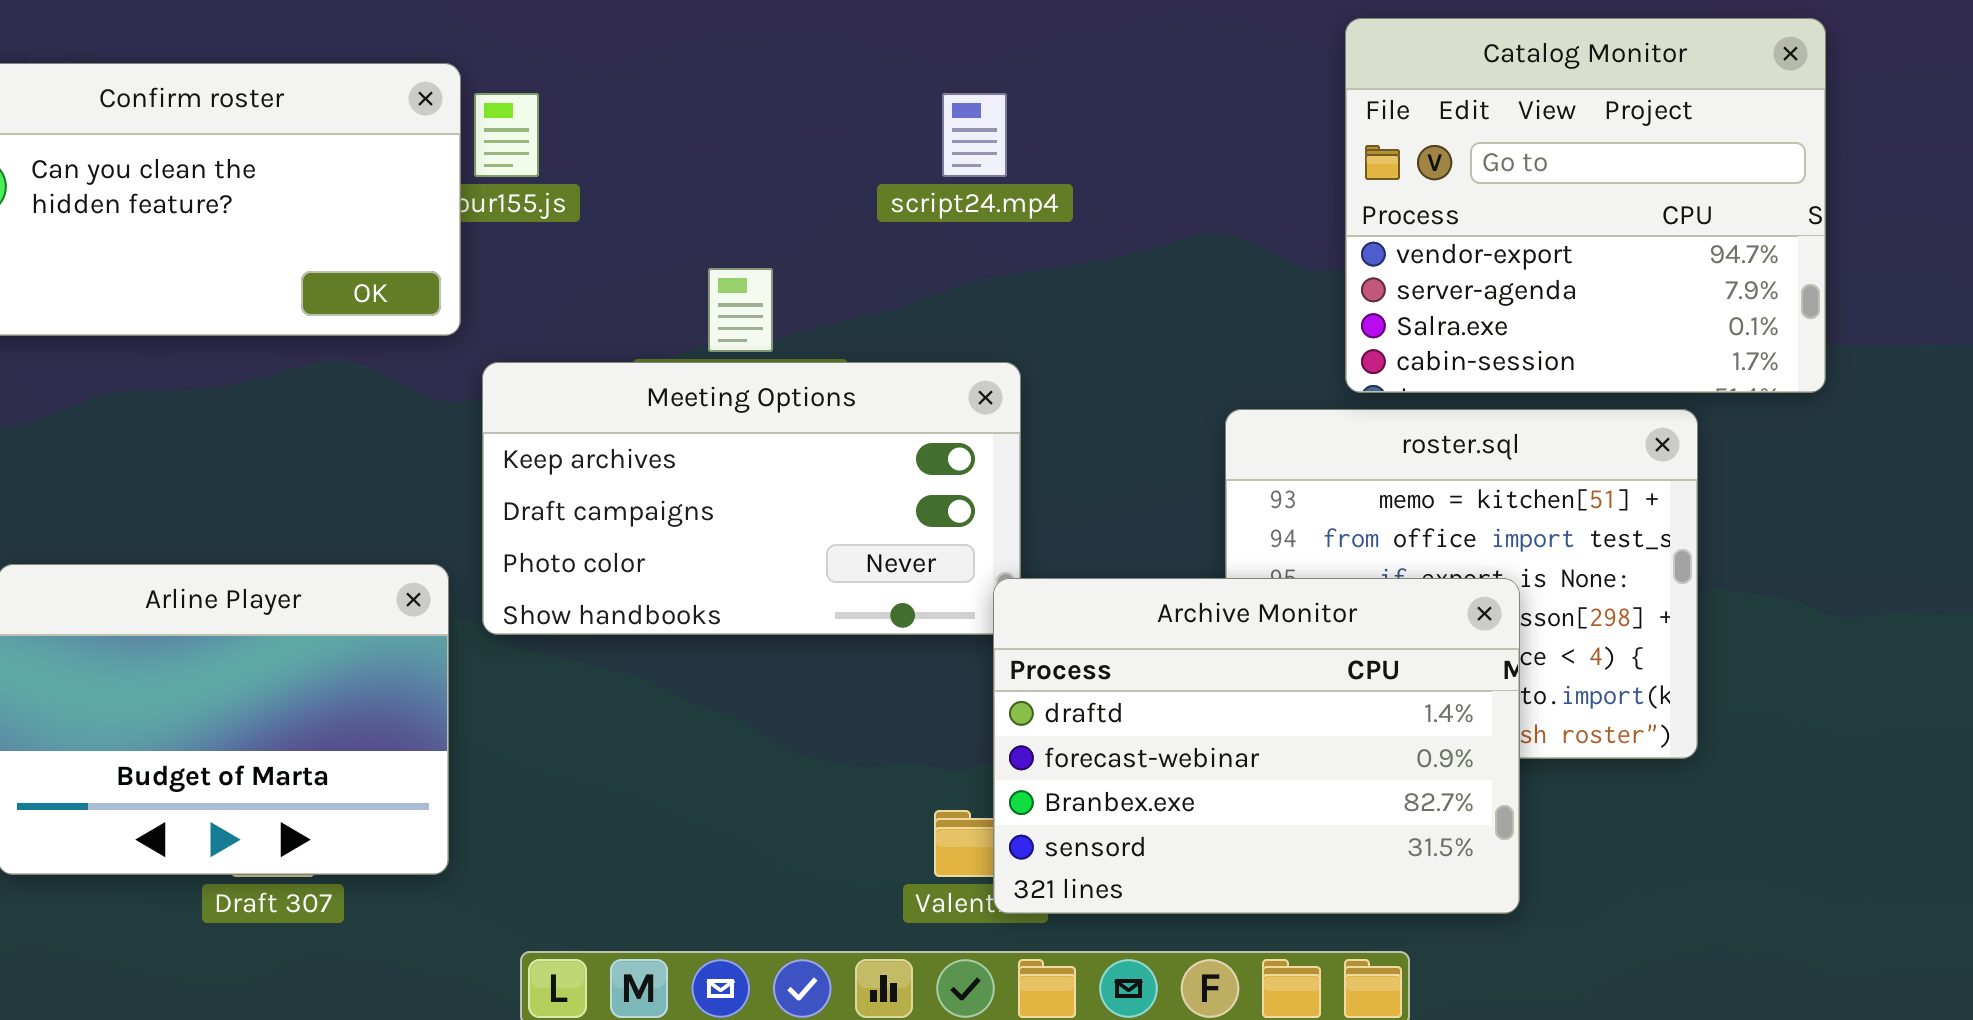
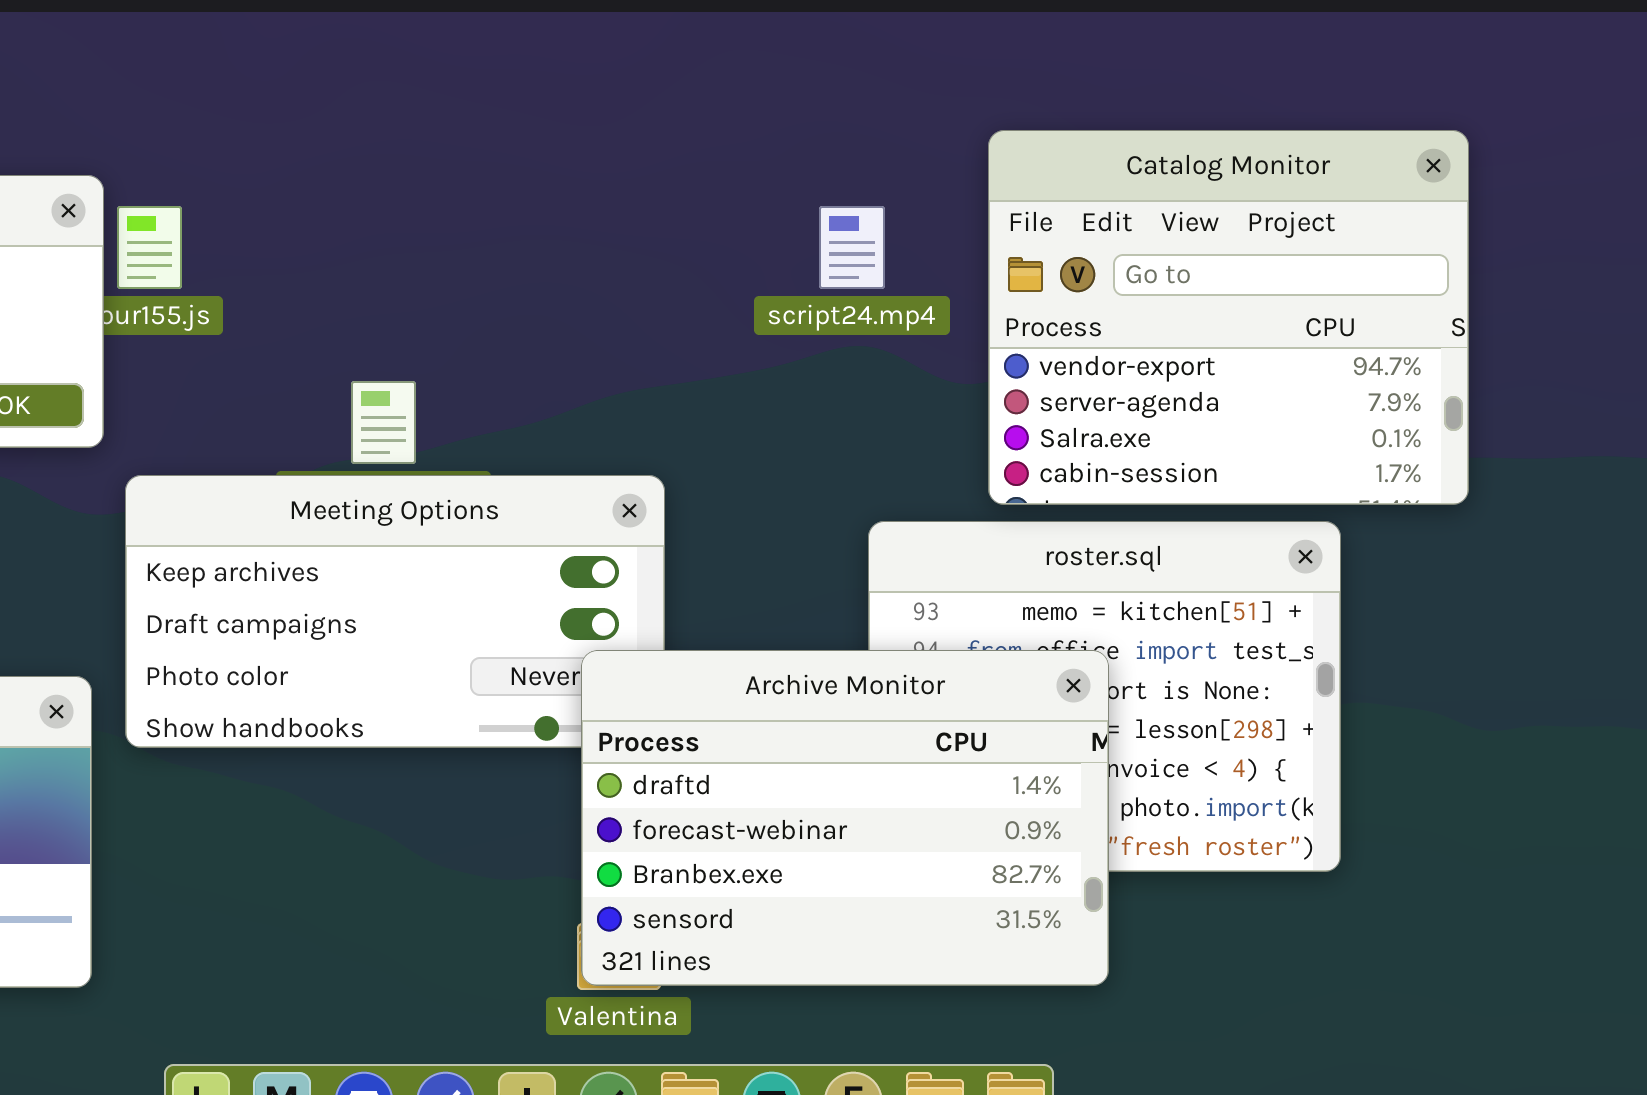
script24.mp4: [942,93,1007,177] -> [819,206,885,289], moved
Archive Monitor: [993,578,1520,914] -> [581,650,1109,986], moved

